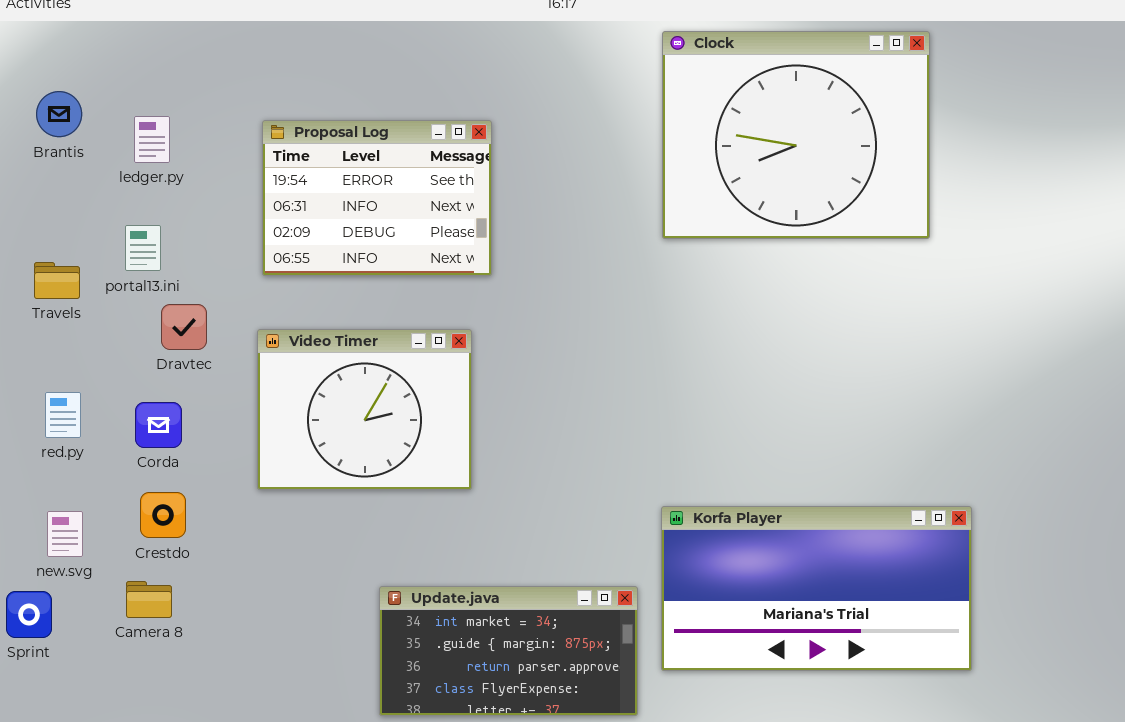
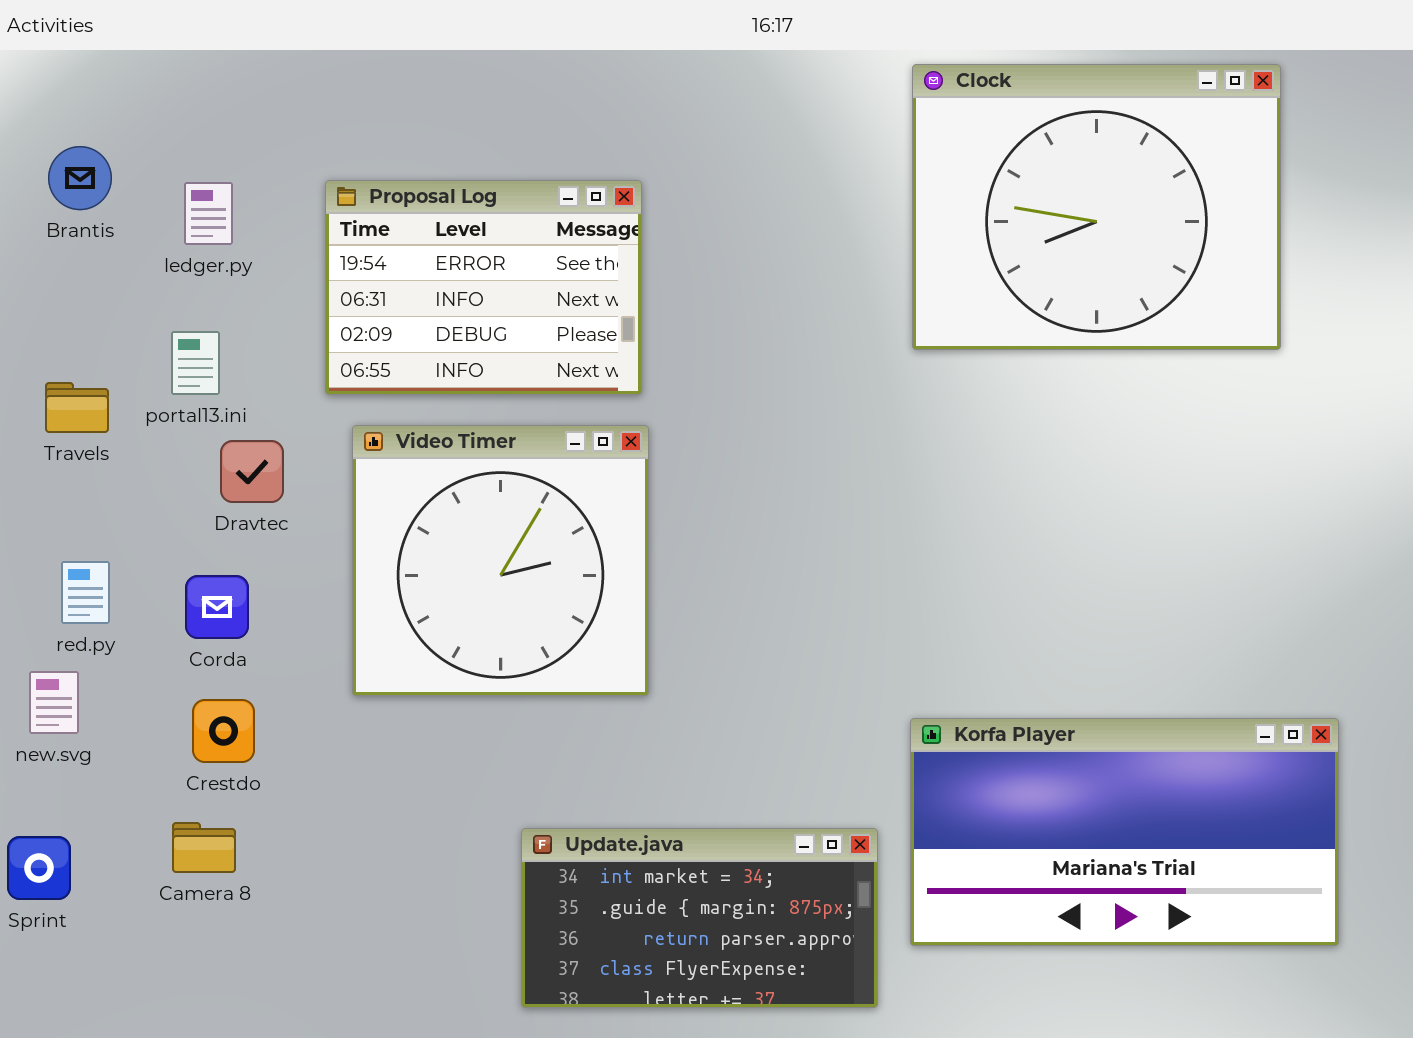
Proposal Log: [262,120,492,276] -> [325,180,642,395], moved
Video Timer: [257,329,472,490] -> [352,425,649,696], resized
new.svg: [47,511,83,557] -> [29,671,79,734], moved

